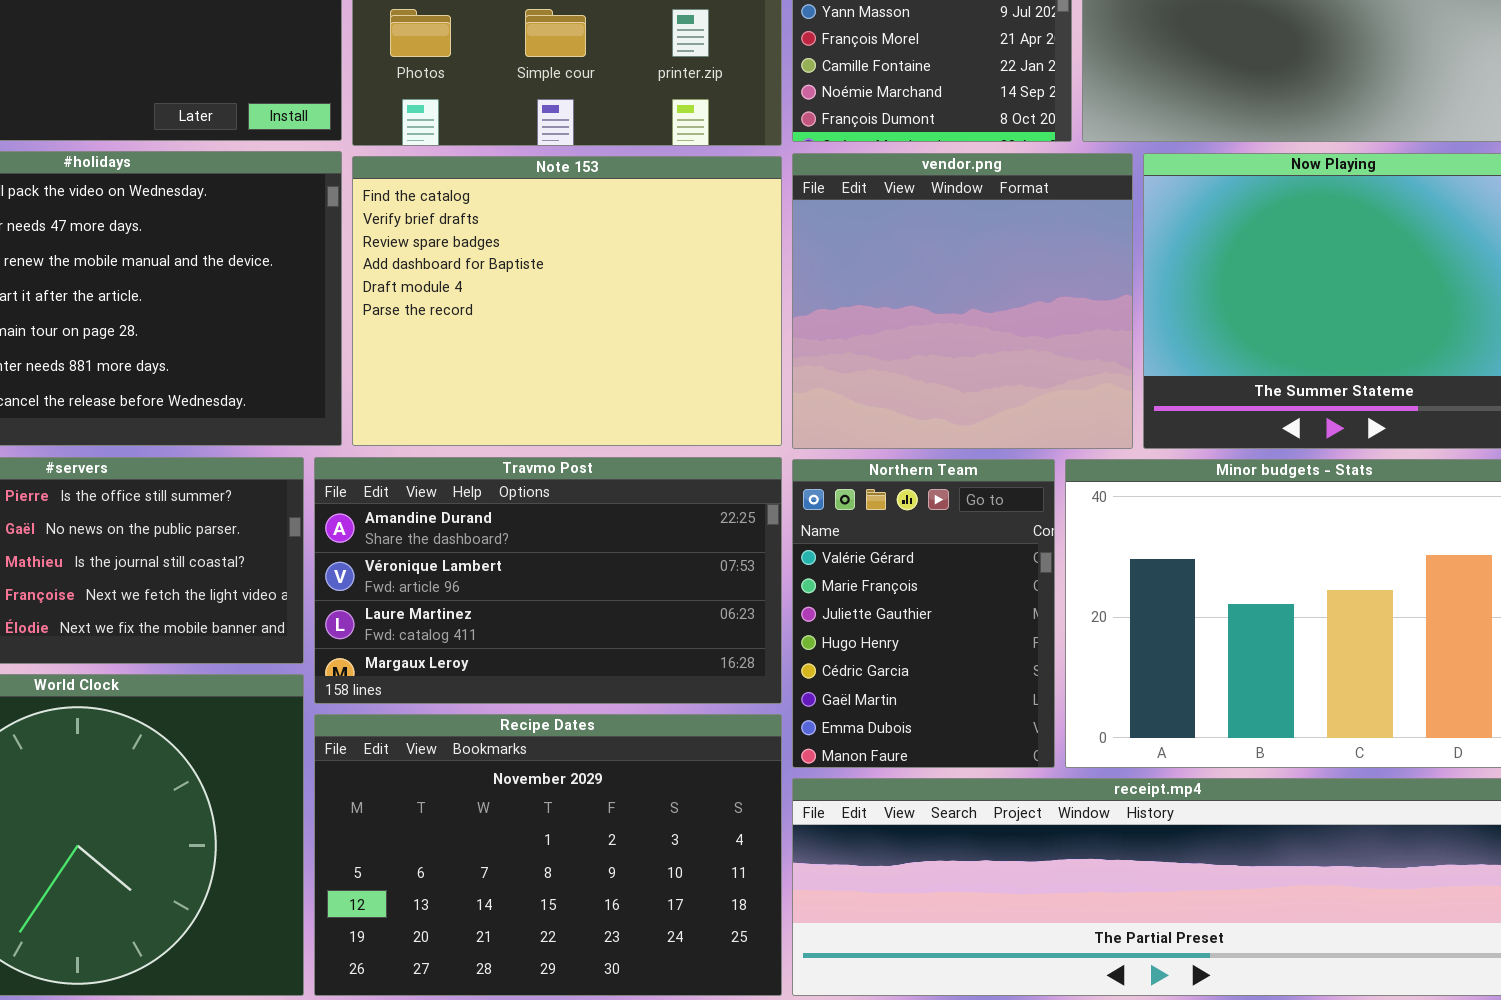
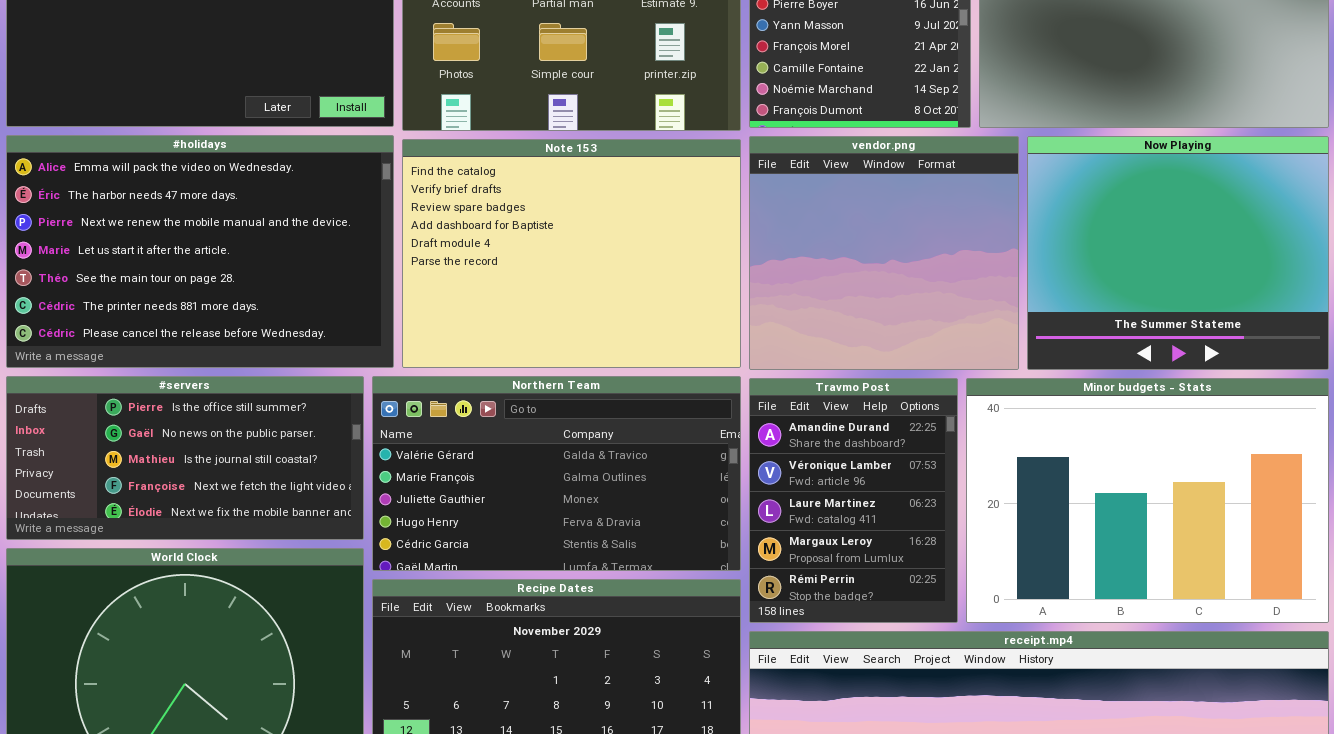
Travmo Post: [314,457,782,704] -> [749,378,958,623], moved, resized
Northern Team: [792,459,1055,768] -> [372,376,741,571], moved, resized

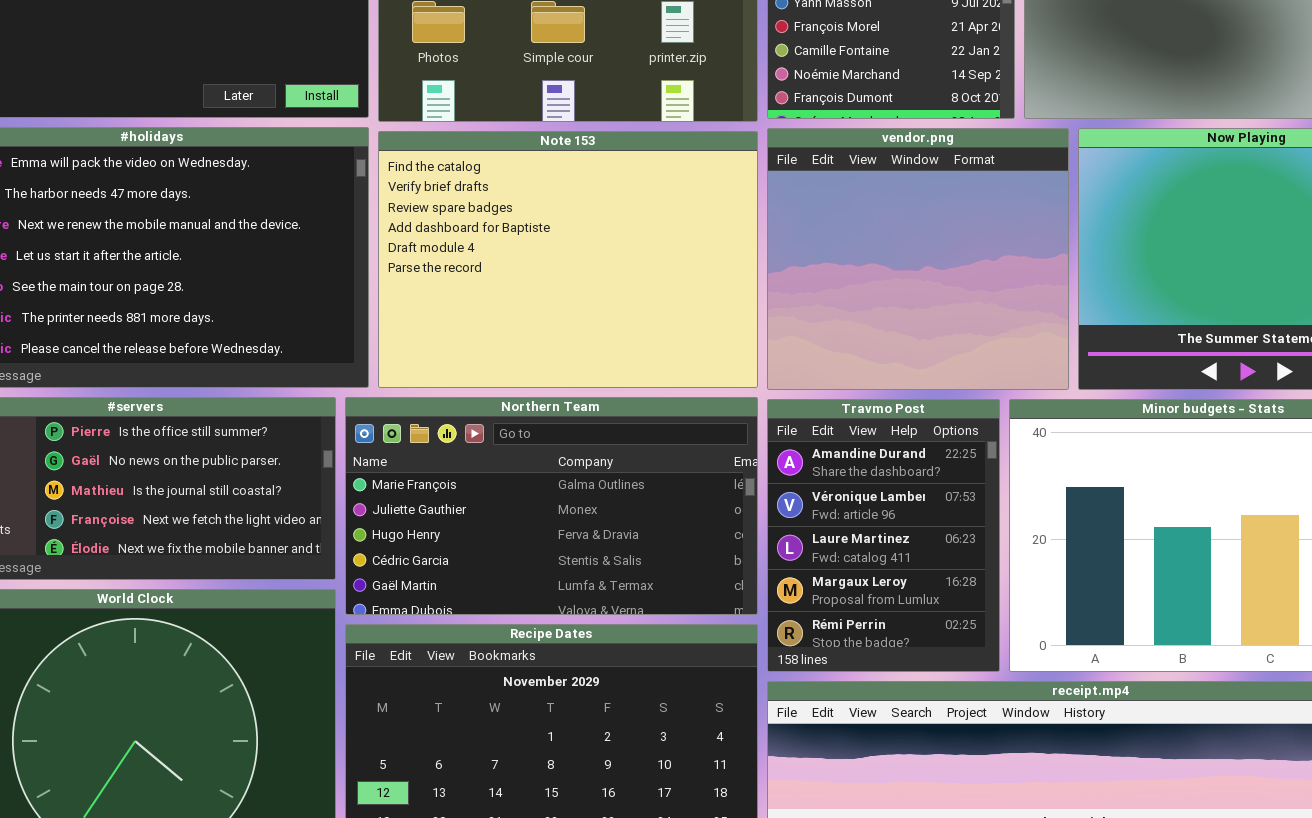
Northern Team: [372,376,741,571] -> [345,397,758,615], scrolled down 1 row

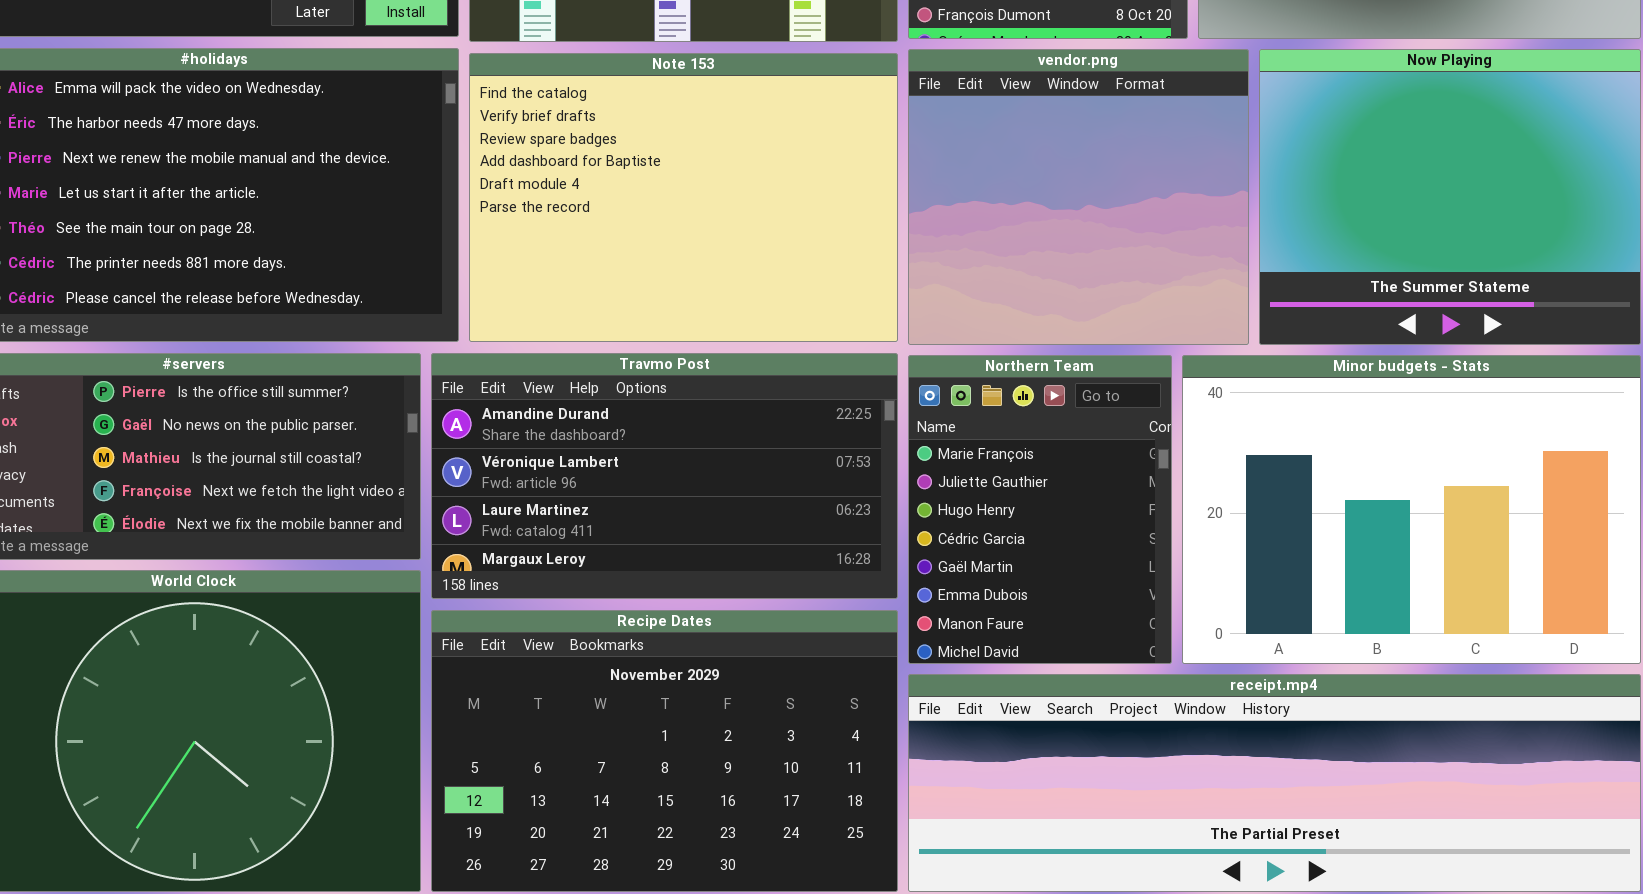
Northern Team: [345,397,758,615] -> [908,355,1172,664], moved, resized
Travmo Post: [767,399,1000,672] -> [431,353,898,599], moved, resized

